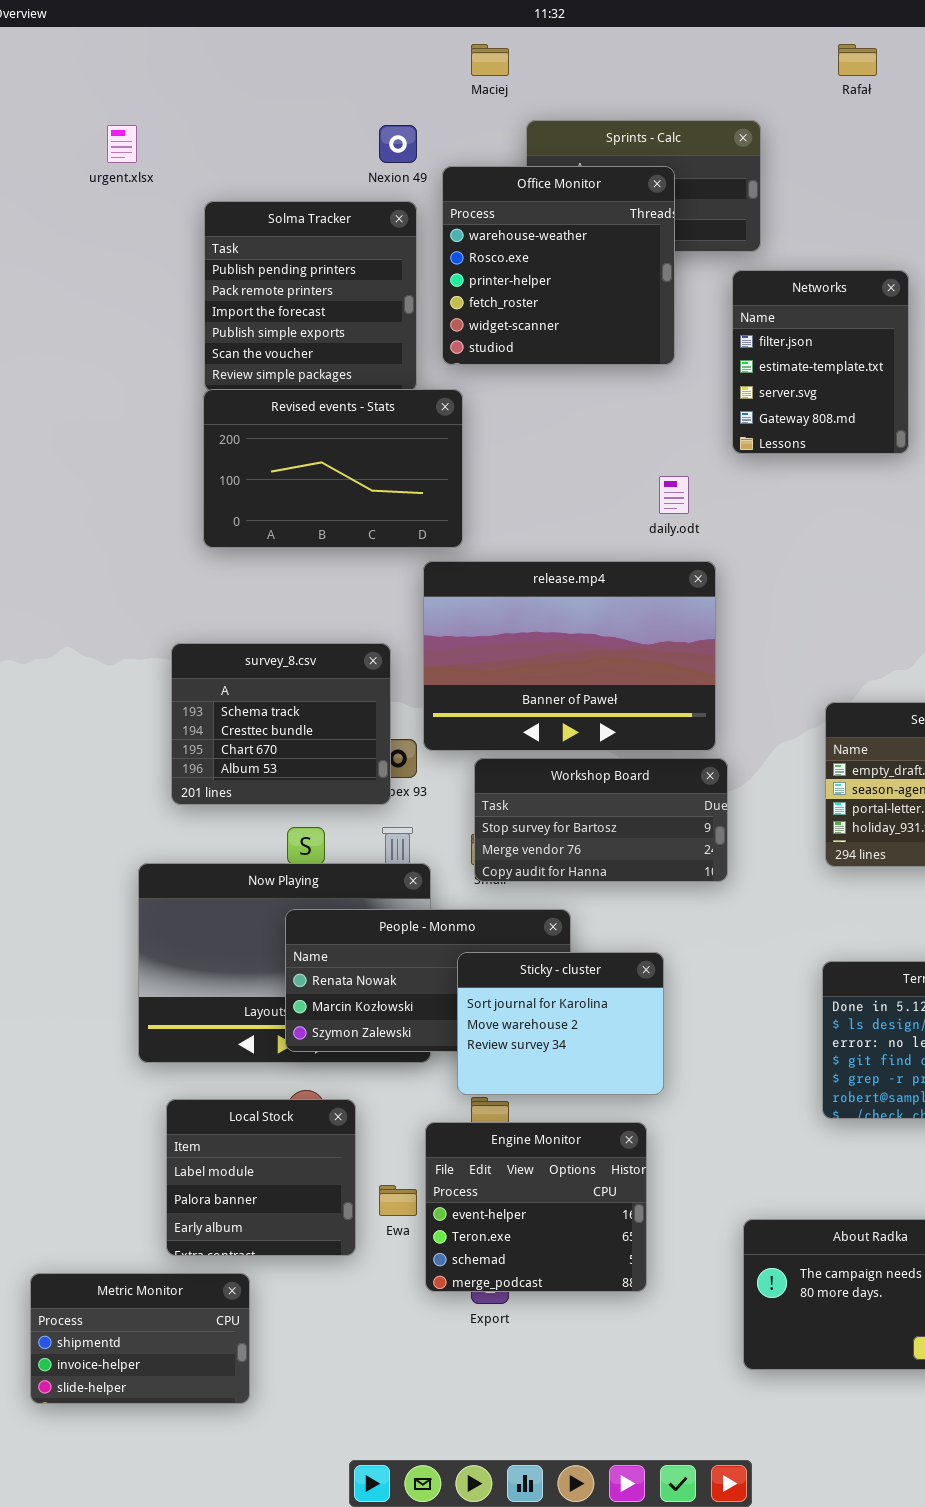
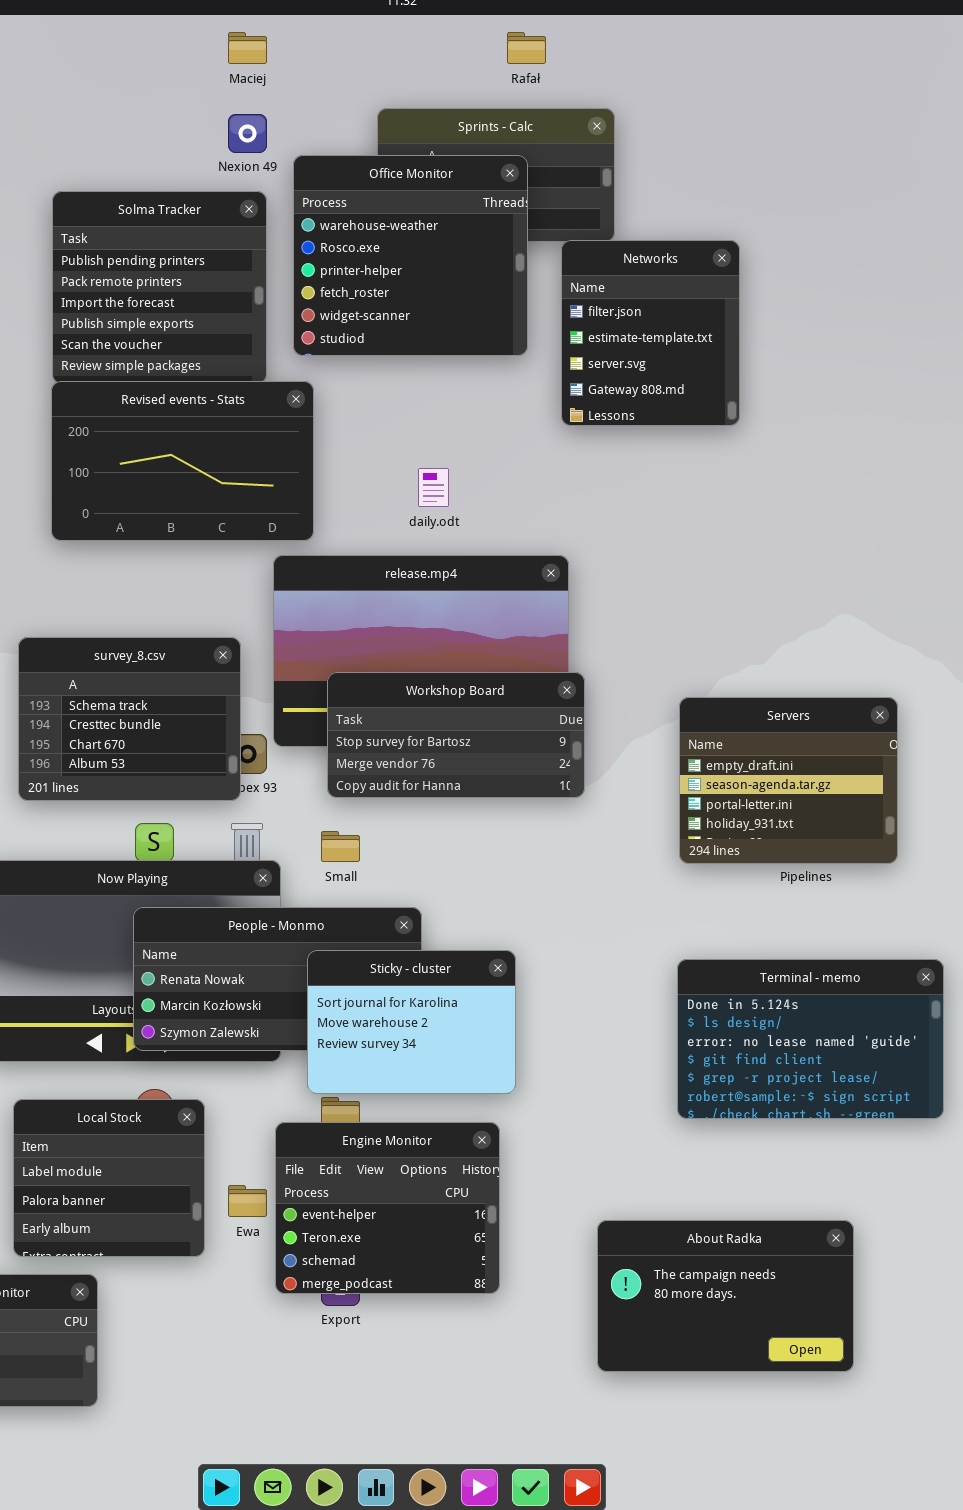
Maciej: [471,44,509,76] -> [228,32,267,64], moved
Rafał: [838,44,877,76] -> [507,32,546,64], moved
Networks: [732,270,909,454] -> [561,240,740,426], moved
daily.odt: [659,476,689,514] -> [418,468,449,507], moved
Workshop Board: [474,758,728,882] -> [327,672,585,798], moved

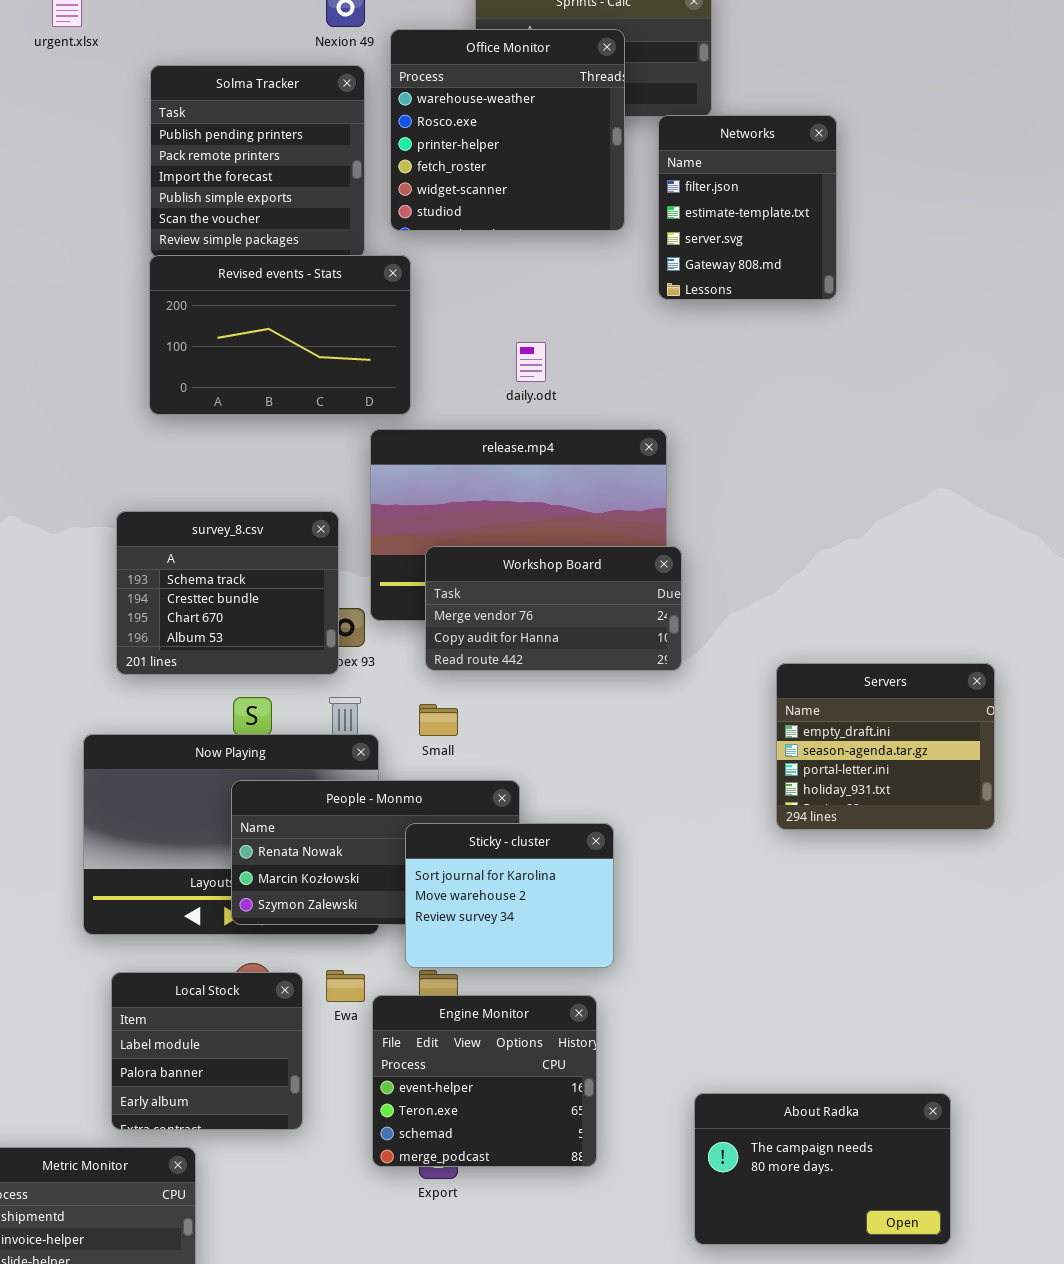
Workshop Board: [327,672,585,798] -> [425,546,682,671], scrolled down 1 row
Servers: [679,697,898,864] -> [776,663,995,830], moved
Terminal - memo: [677,959,944,1119] -> none, closed
Ewa: [228,1185,267,1217] -> [326,970,365,1002], moved

